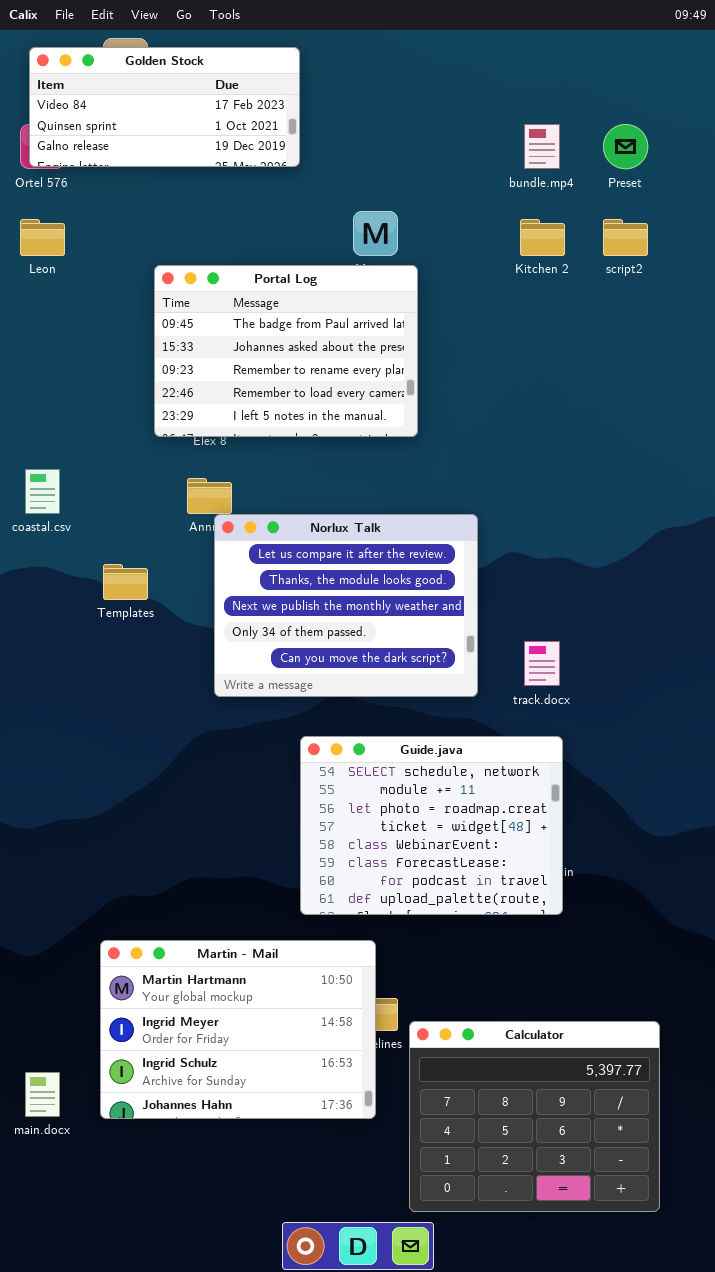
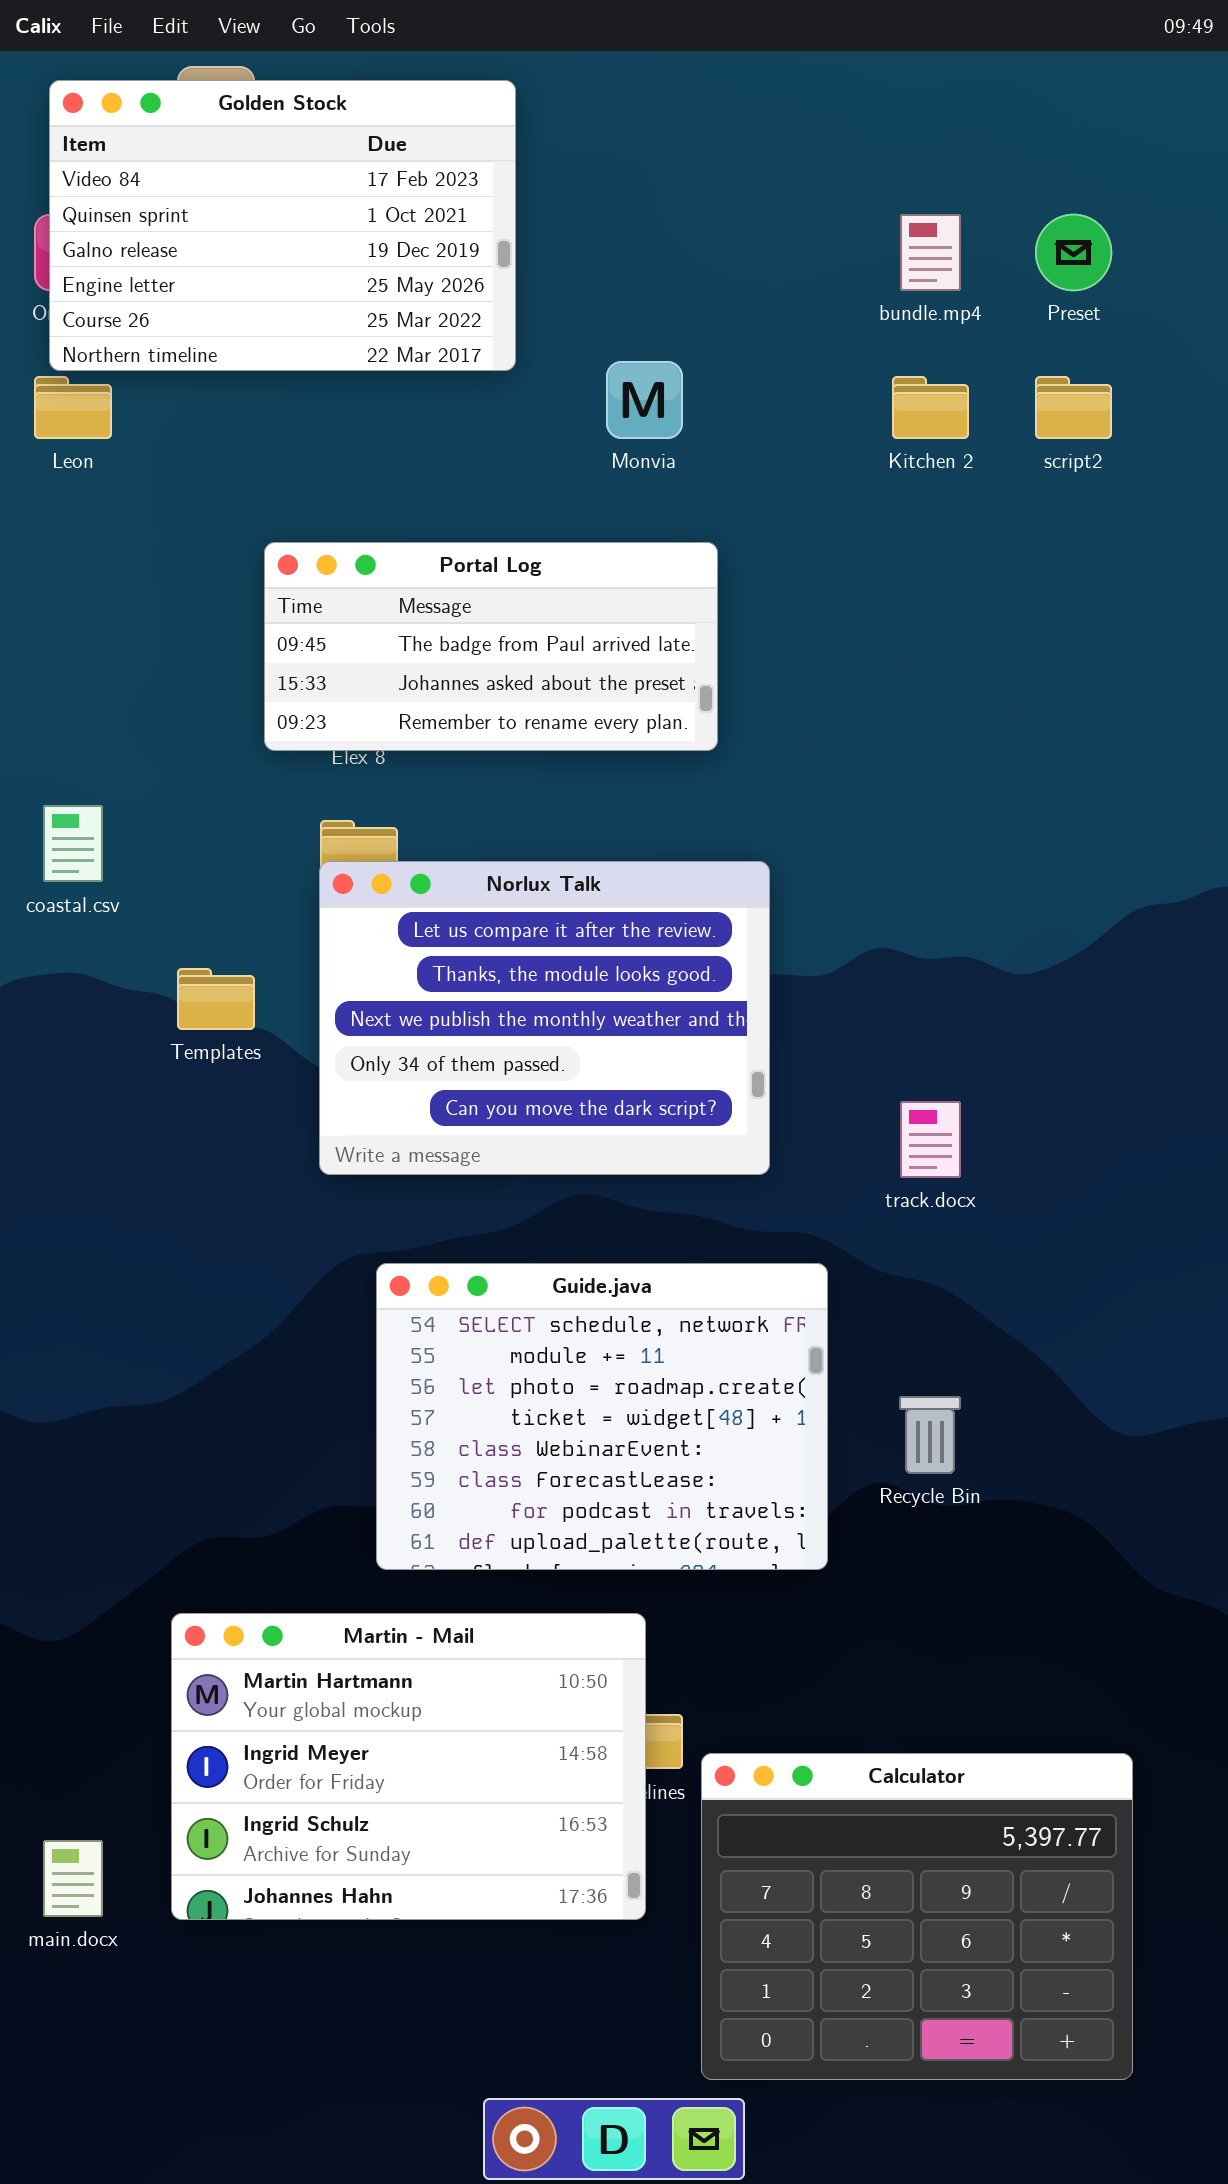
Golden Stock: [29,47,300,167] -> [49,80,516,371], resized
Portal Log: [154,265,418,437] -> [264,542,718,751], resized
Norlux Talk: [214,514,478,697] -> [319,861,770,1175], moved
Guide.java: [300,736,563,915] -> [376,1263,828,1570], moved

